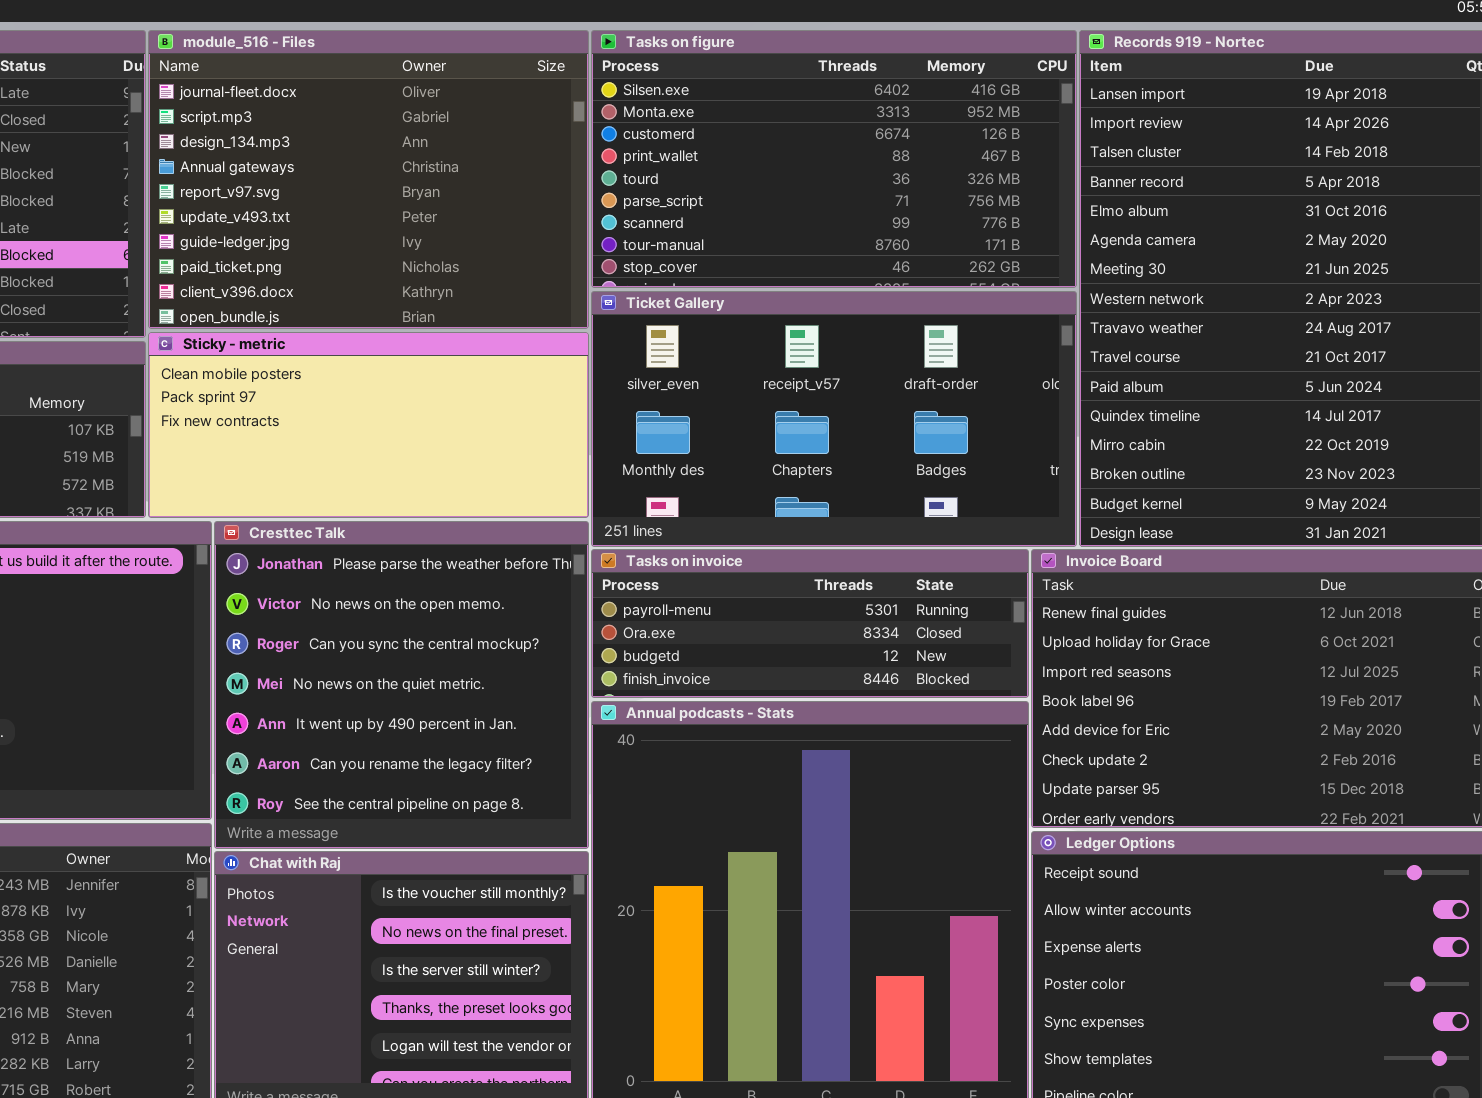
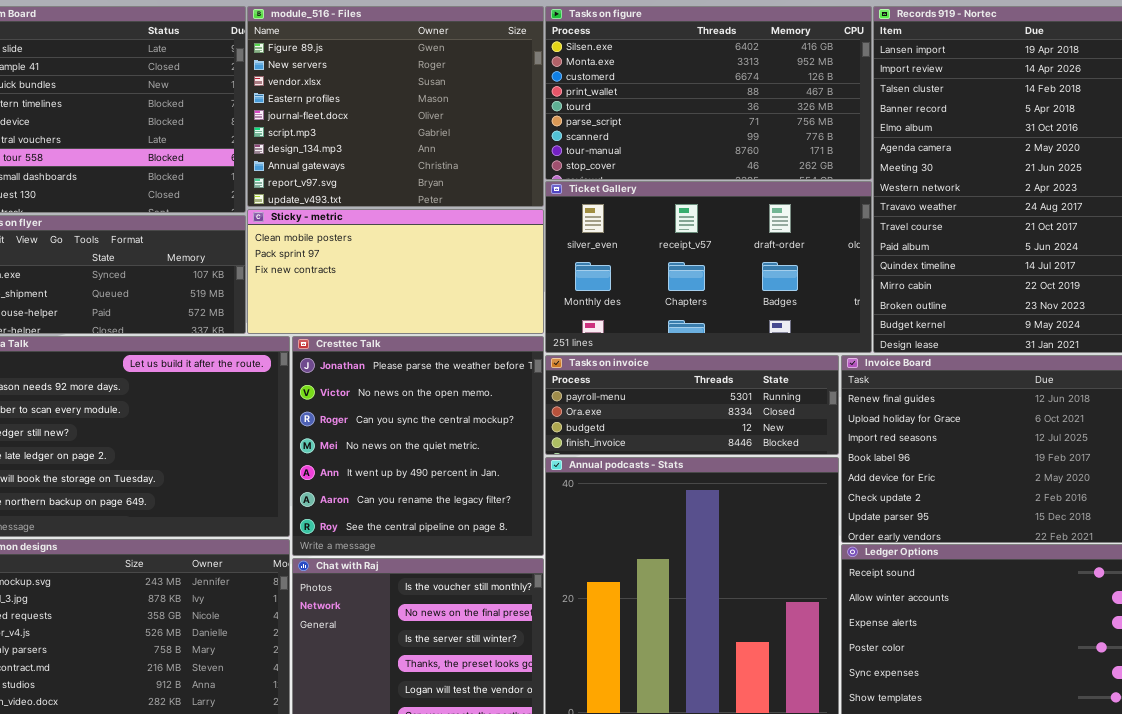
module_516 - Files: [148,30,589,329] -> [247,6,544,207], scrolled up 4 rows

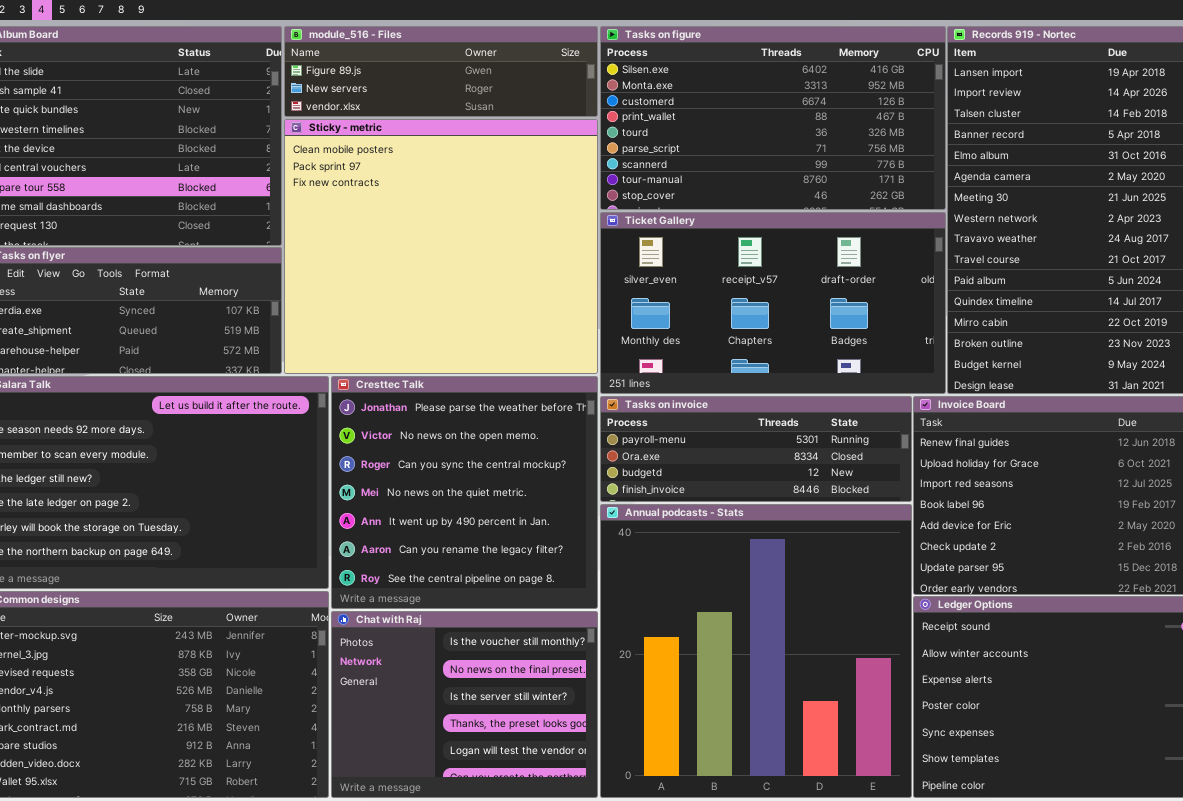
module_516 - Files: [247,6,544,207] -> [284,26,598,117], resized
Sticky - metric: [247,209,544,334] -> [284,119,598,374], resized

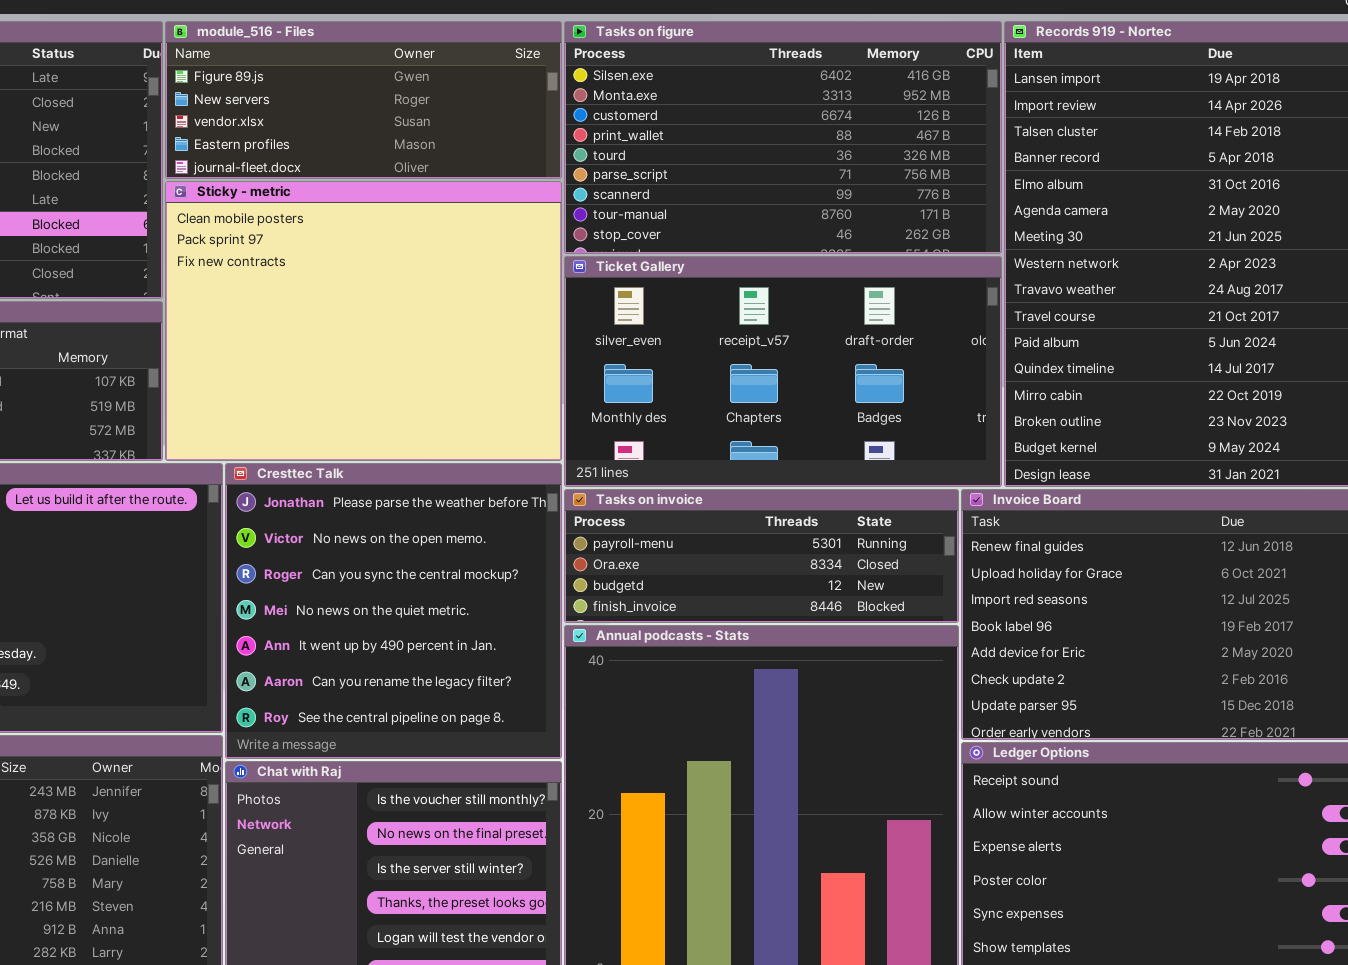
module_516 - Files: [284,26,598,117] -> [165,21,562,179], resized
Sticky - metric: [284,119,598,374] -> [165,181,562,461], resized

